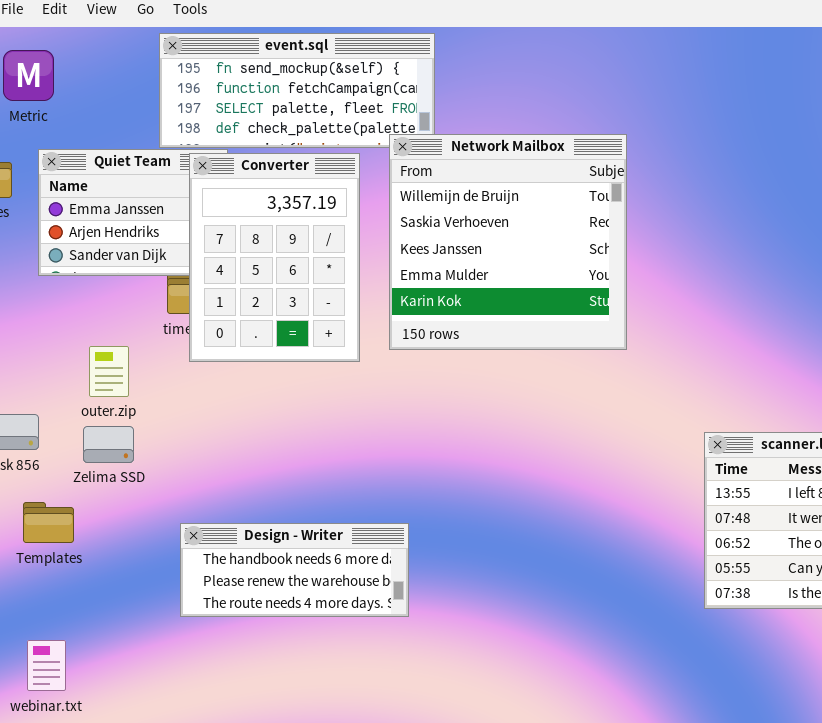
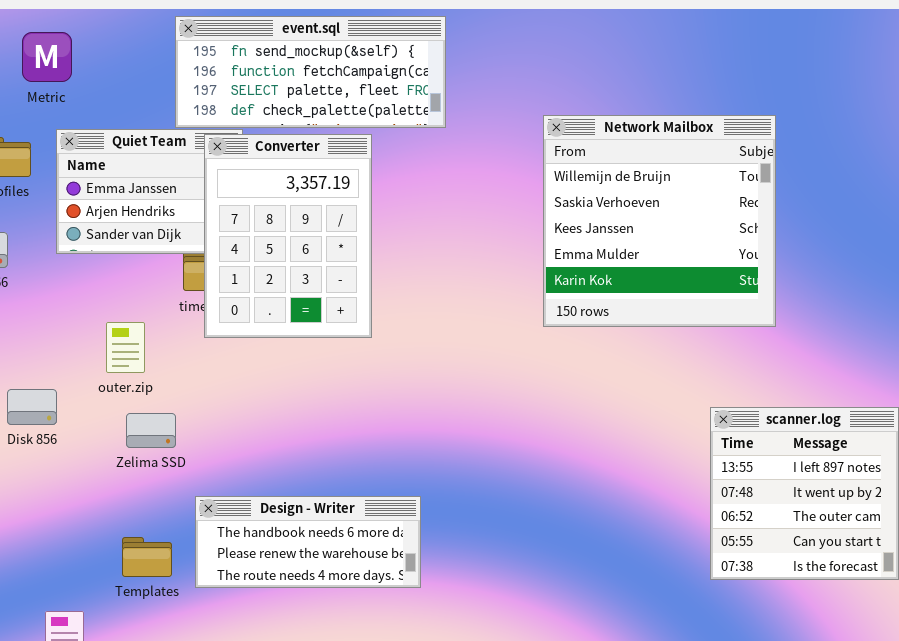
Network Mailbox: [389,134,627,350] -> [543,115,776,327], moved
Zelima SSD: [83,426,134,463] -> [126,413,176,448], moved
Templates: [23,502,74,543] -> [122,537,172,577], moved

